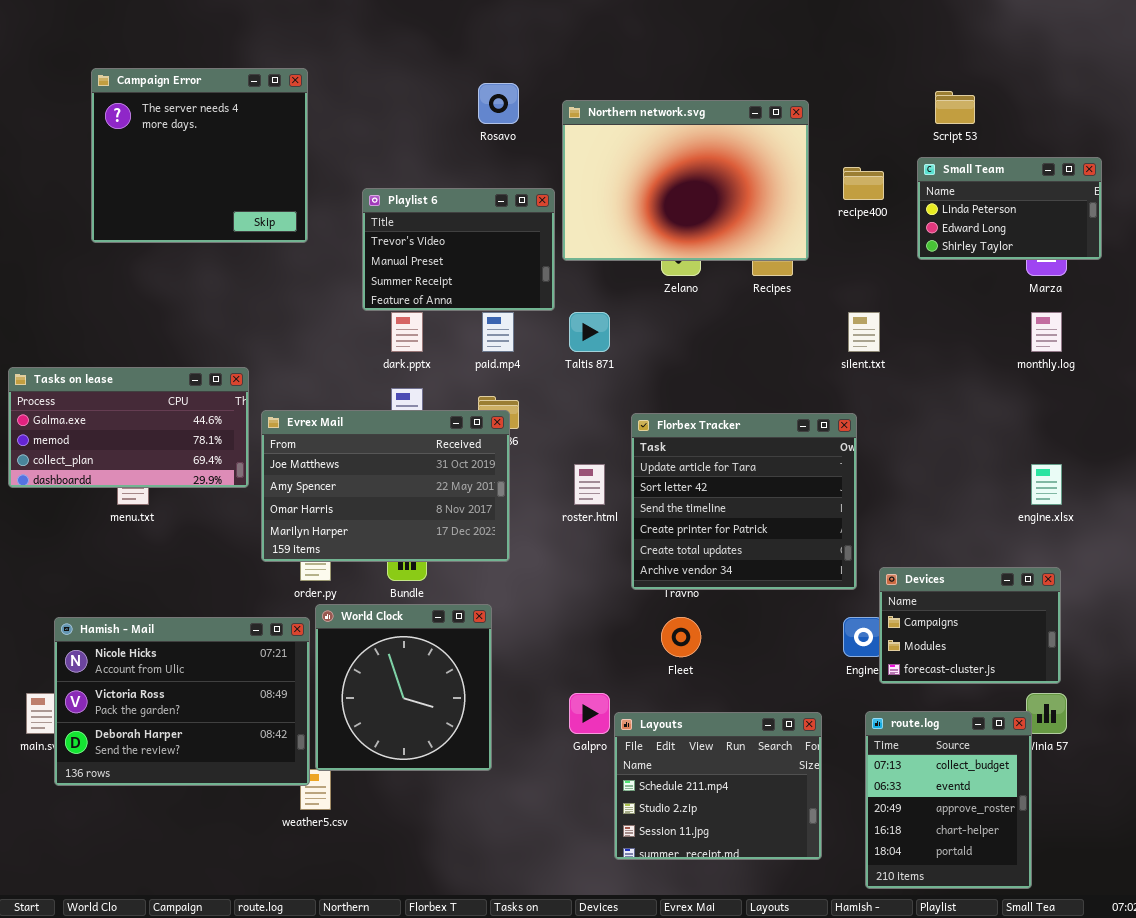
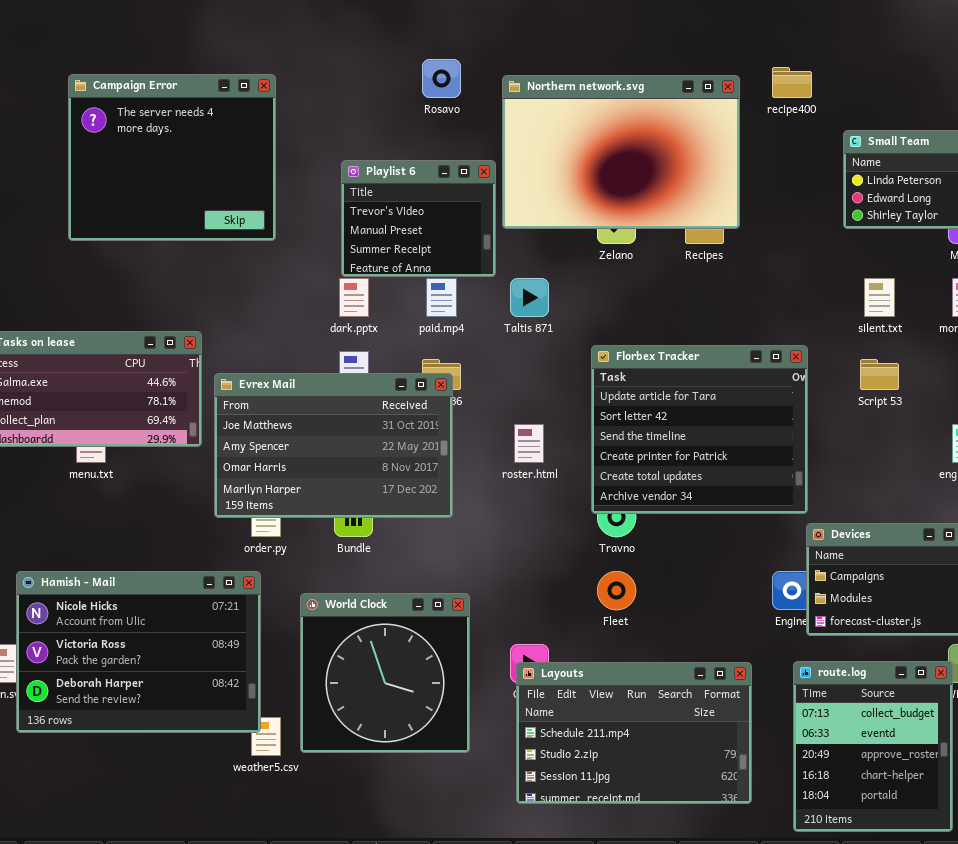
Campaign Error: [91,68,308,243] -> [68,74,276,241], moved
Script 53: [935,91,975,124] -> [860,359,899,390], moved
recipe400: [843,167,884,200] -> [772,67,812,98], moved
Playlist 6: [362,188,555,311] -> [341,160,496,277], resized
silent.txt: [848,312,880,352] -> [864,278,895,317], moved
Florbex Tracker: [631,413,857,590] -> [591,345,808,514], moved
World Clock: [315,604,492,771] -> [300,593,470,753], moved
Layouts: [614,712,822,860] -> [516,662,752,804], resized

